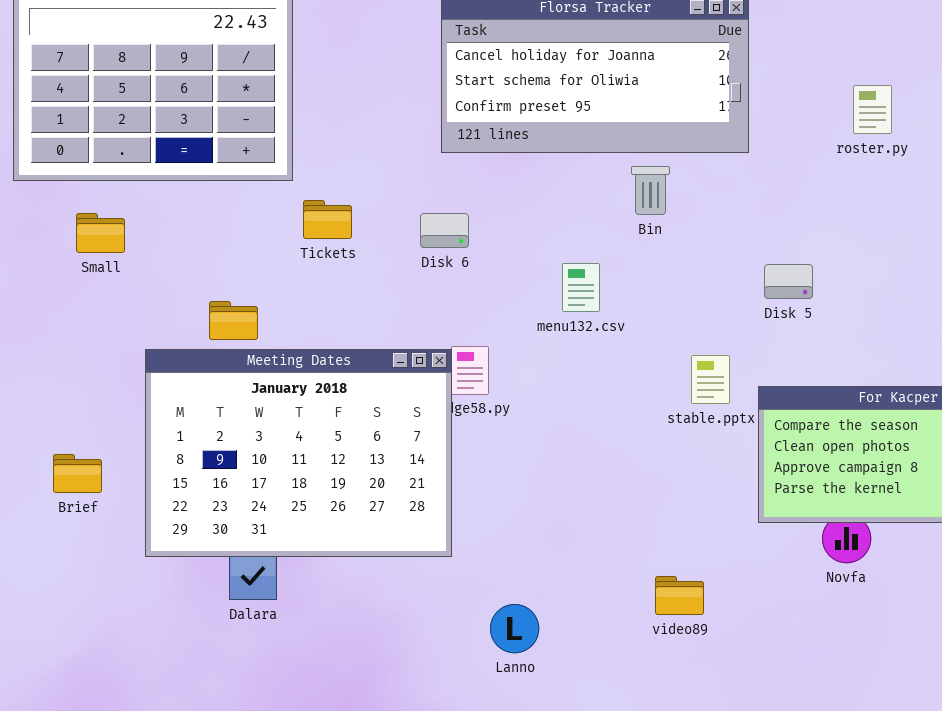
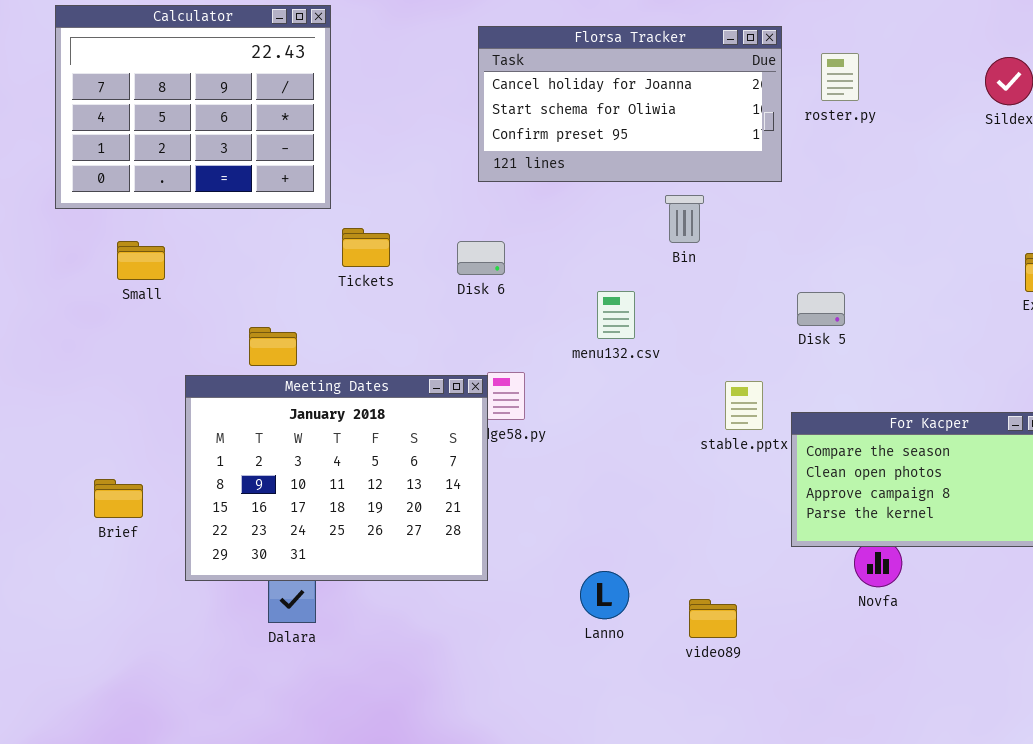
roster.py: [853,85,892,134] -> [821,53,859,101], moved
Lanno: [490,604,539,653] -> [580,571,629,619], moved

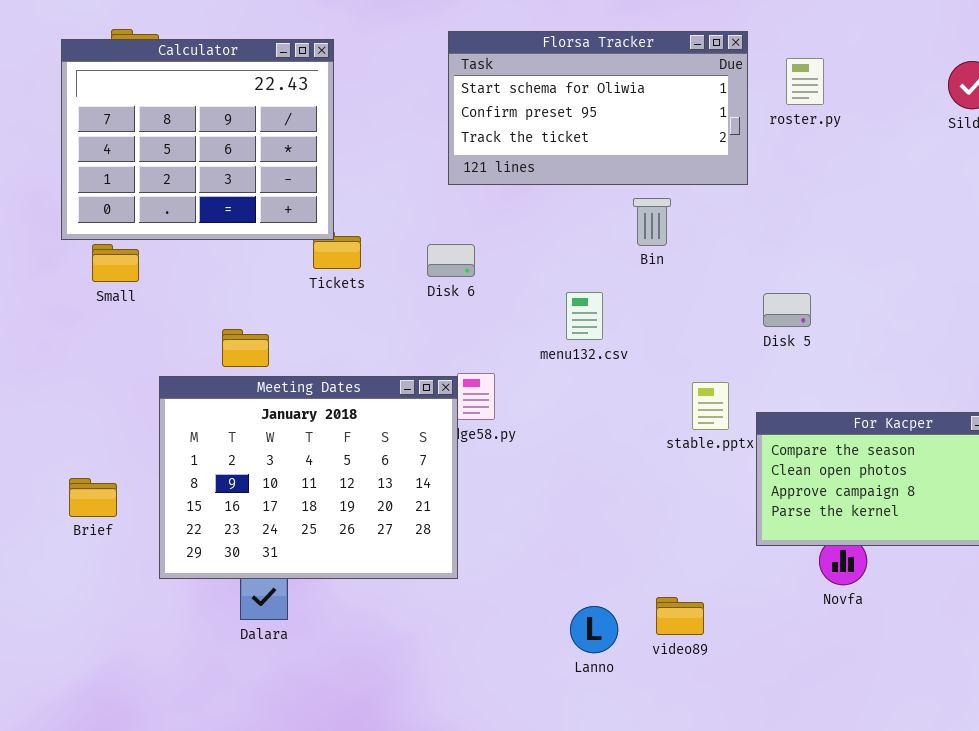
Calculator: [55,5,331,209] -> [61,39,334,240], moved
Florsa Tracker: [478,26,782,182] -> [448,31,748,185], scrolled down 1 row
Lanno: [580,571,629,619] -> [570,606,618,653], moved

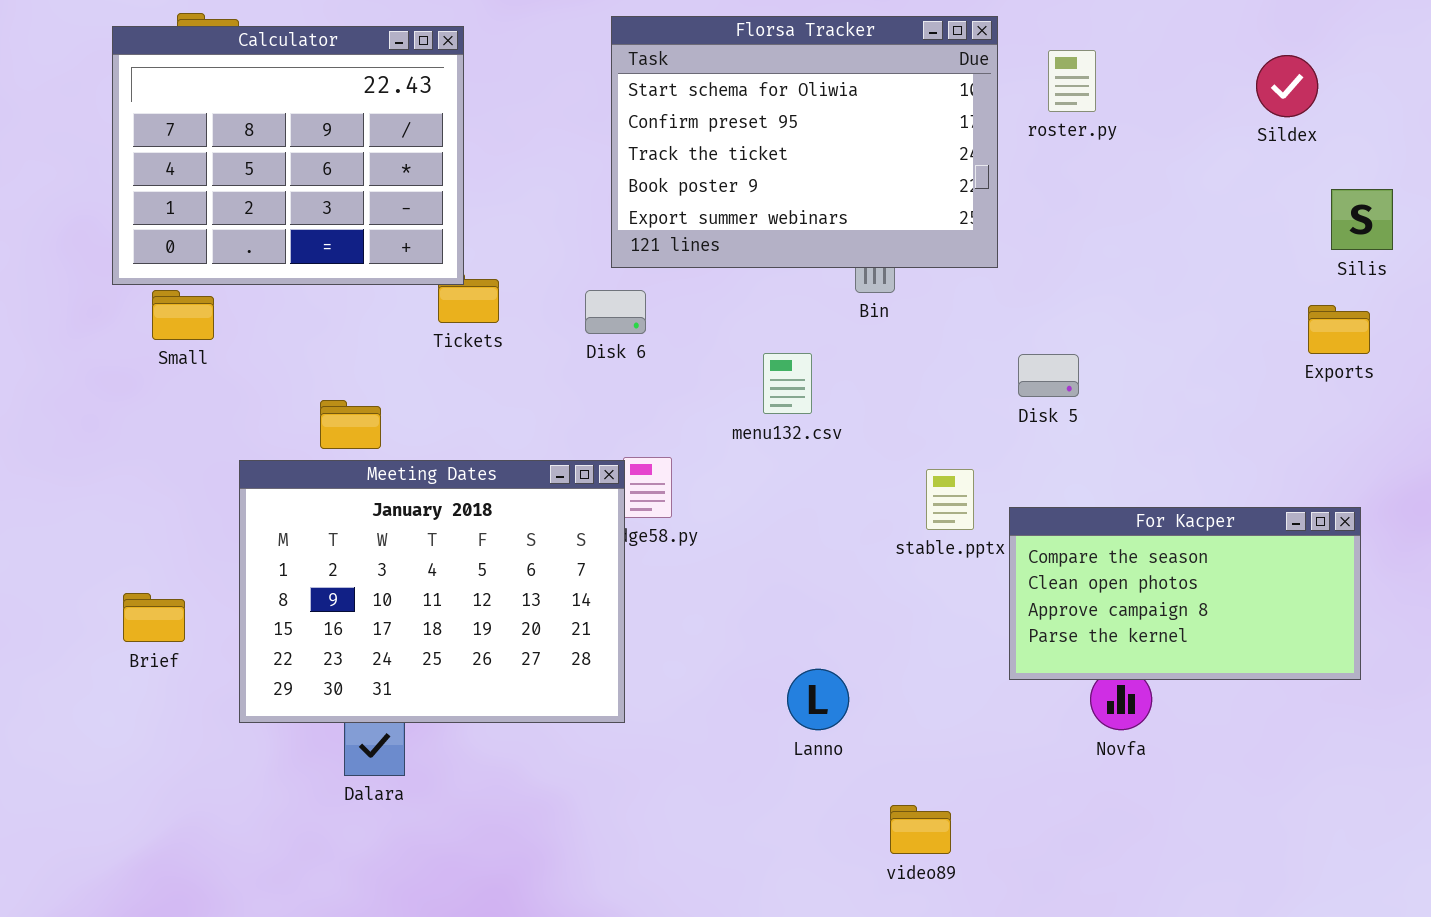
Florsa Tracker: [448,31,748,185] -> [611,16,998,268], resized
video89: [656,597,704,635] -> [890,805,951,854], moved
Lanno: [570,606,618,653] -> [787,669,849,730], moved

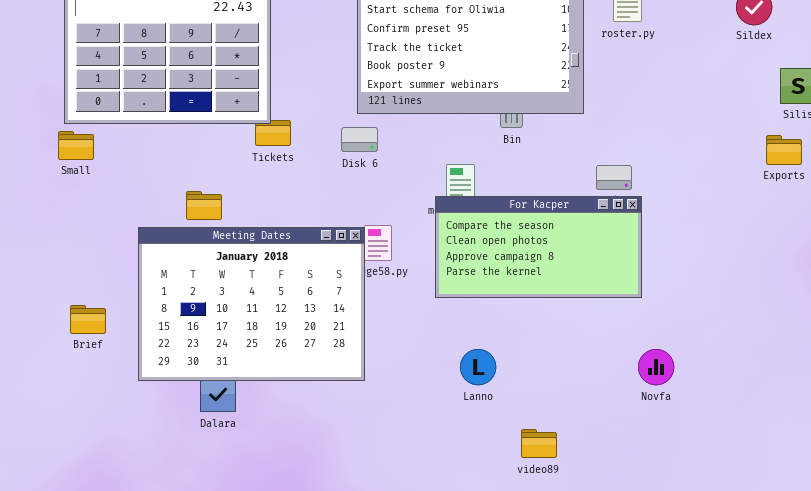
Small: [152,290,214,340] -> [58,131,94,160], moved
For Kacper: [1009,507,1361,680] -> [435,196,642,298], moved

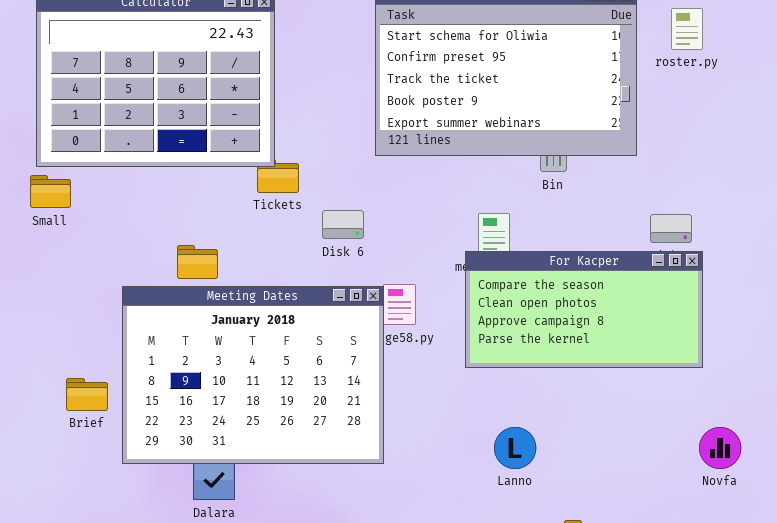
Disk 6: [341,127,378,152] -> [322,210,364,239], moved
Brief: [70,305,106,334] -> [66,378,108,411], moved

